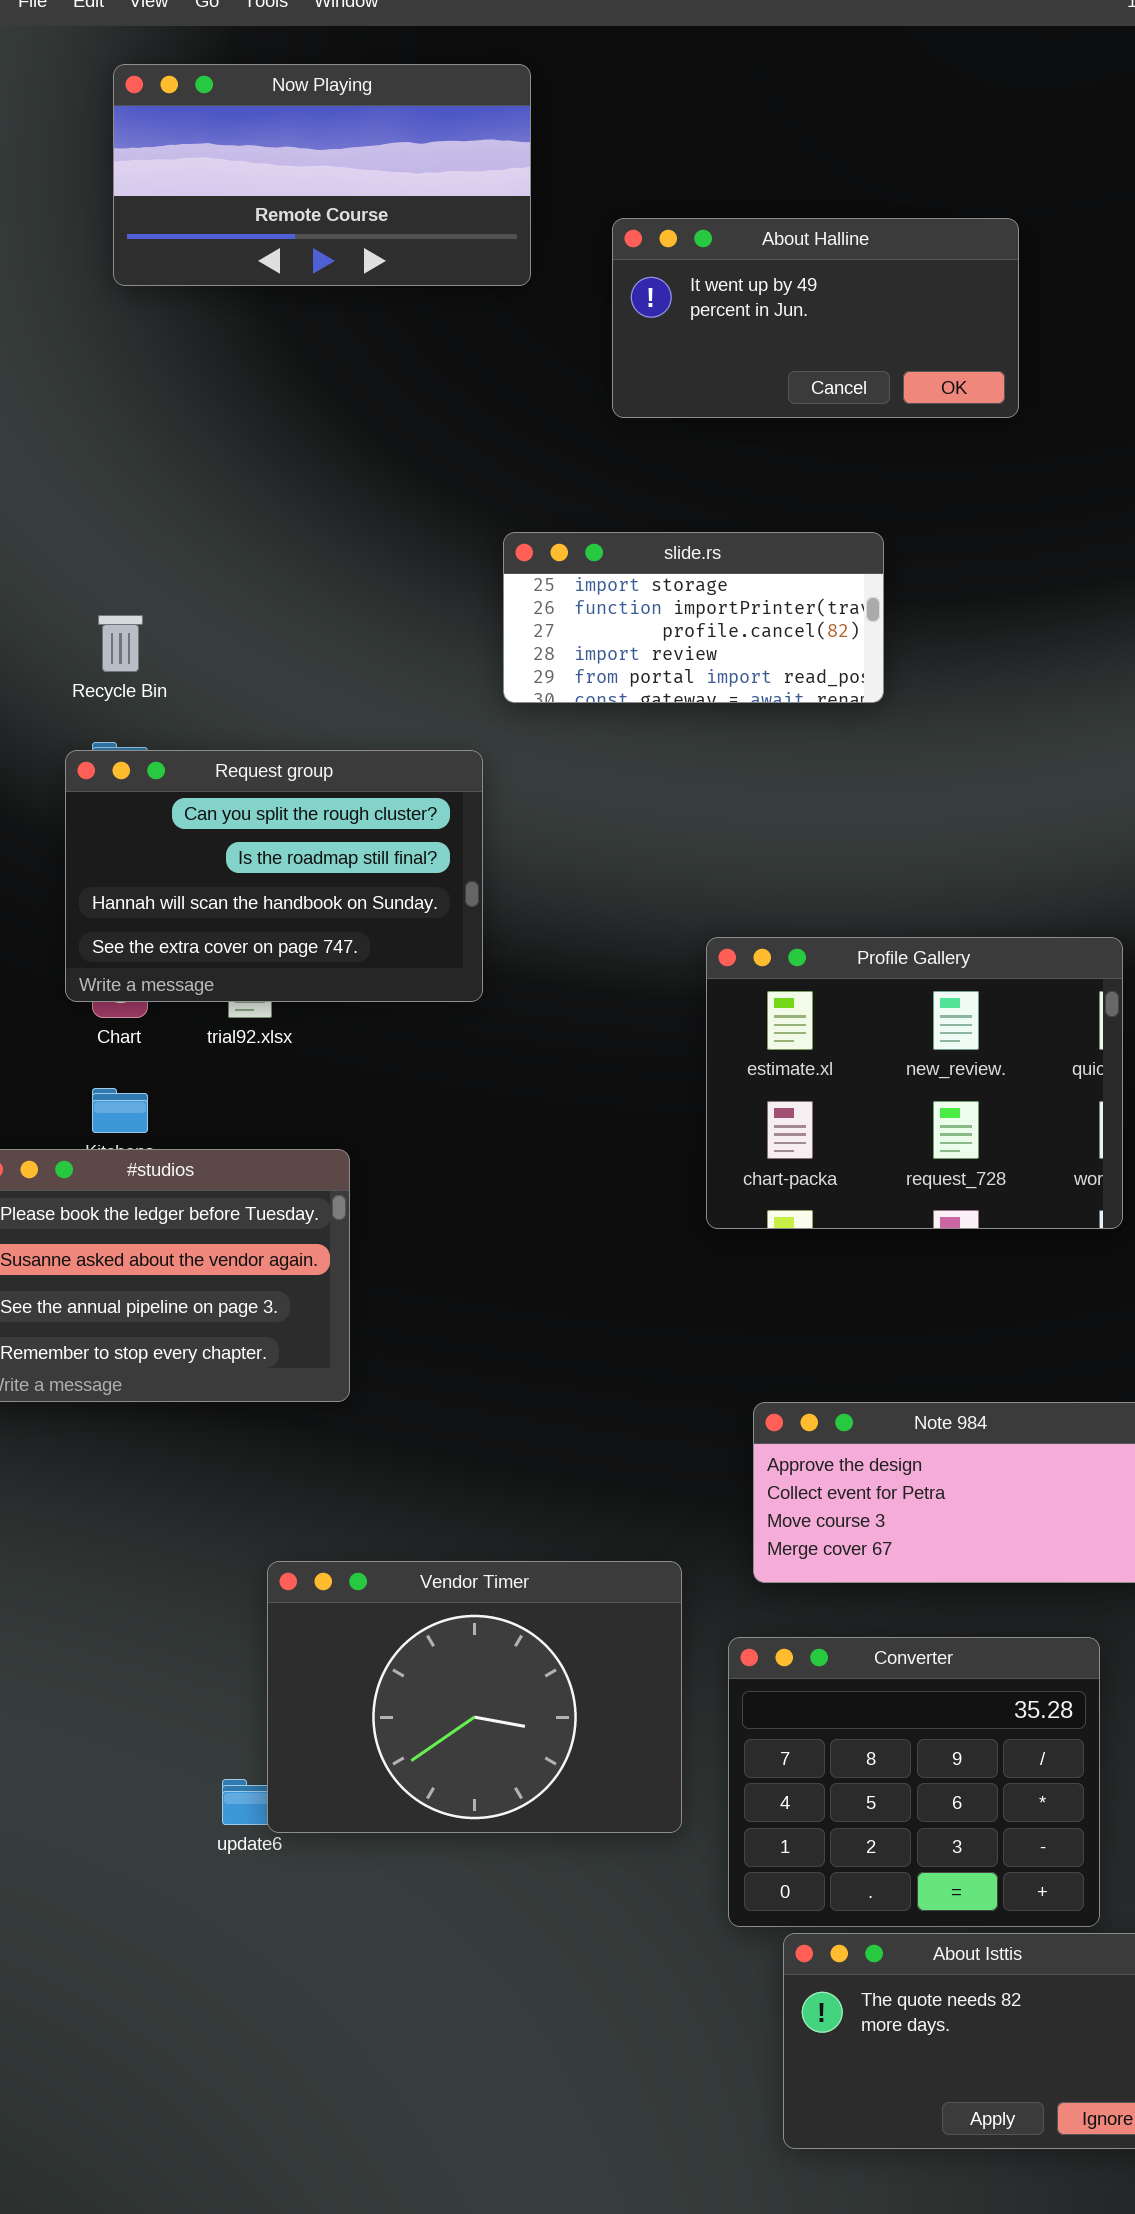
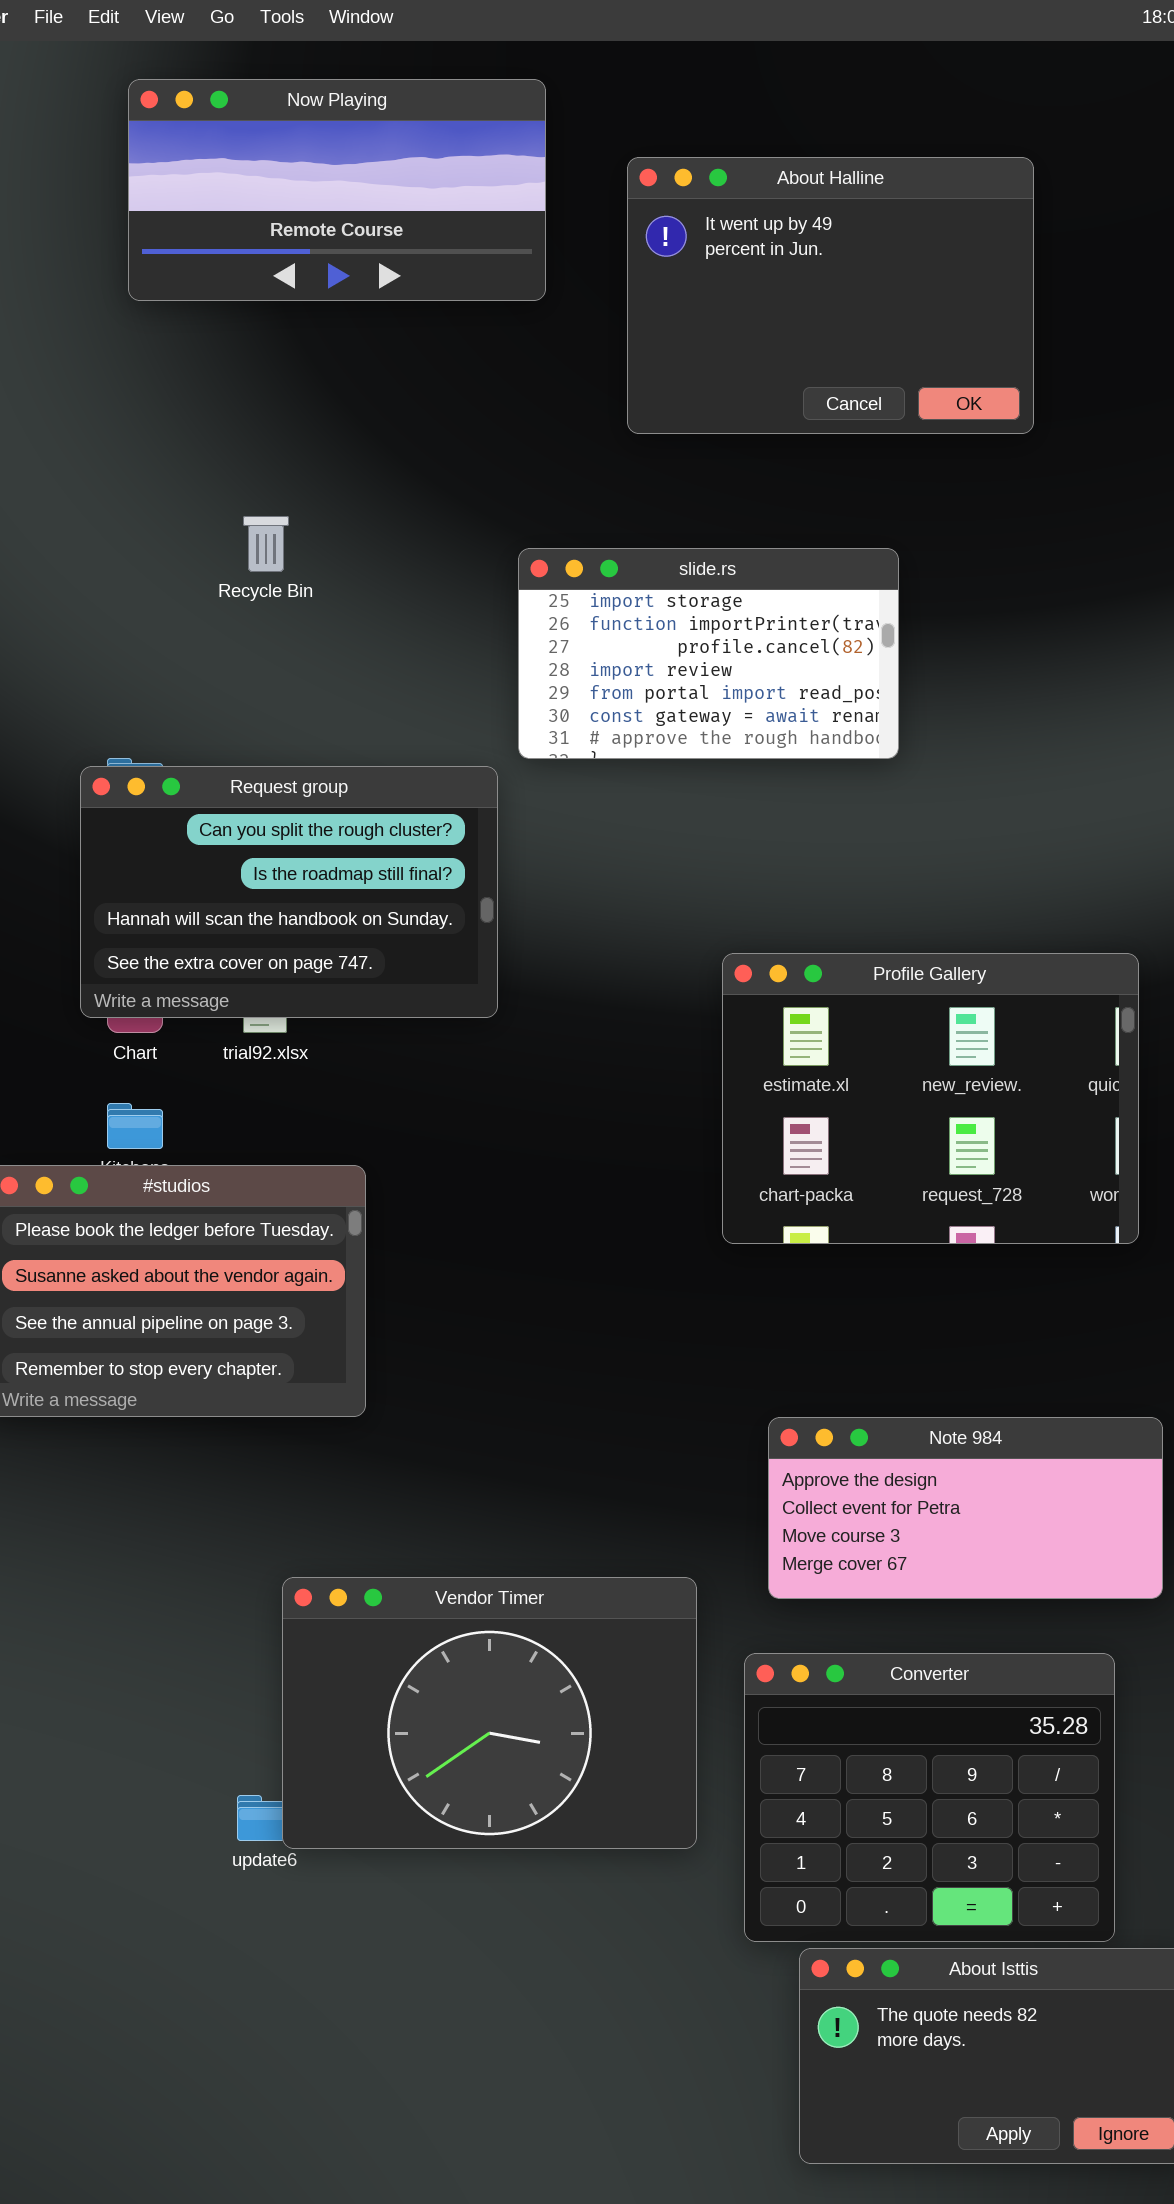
About Halline: [612,218,1019,418] -> [627,157,1034,434], resized
slide.rs: [503,532,884,703] -> [518,548,899,759], resized
Recycle Bin: [98,615,143,672] -> [243,516,289,572], moved

